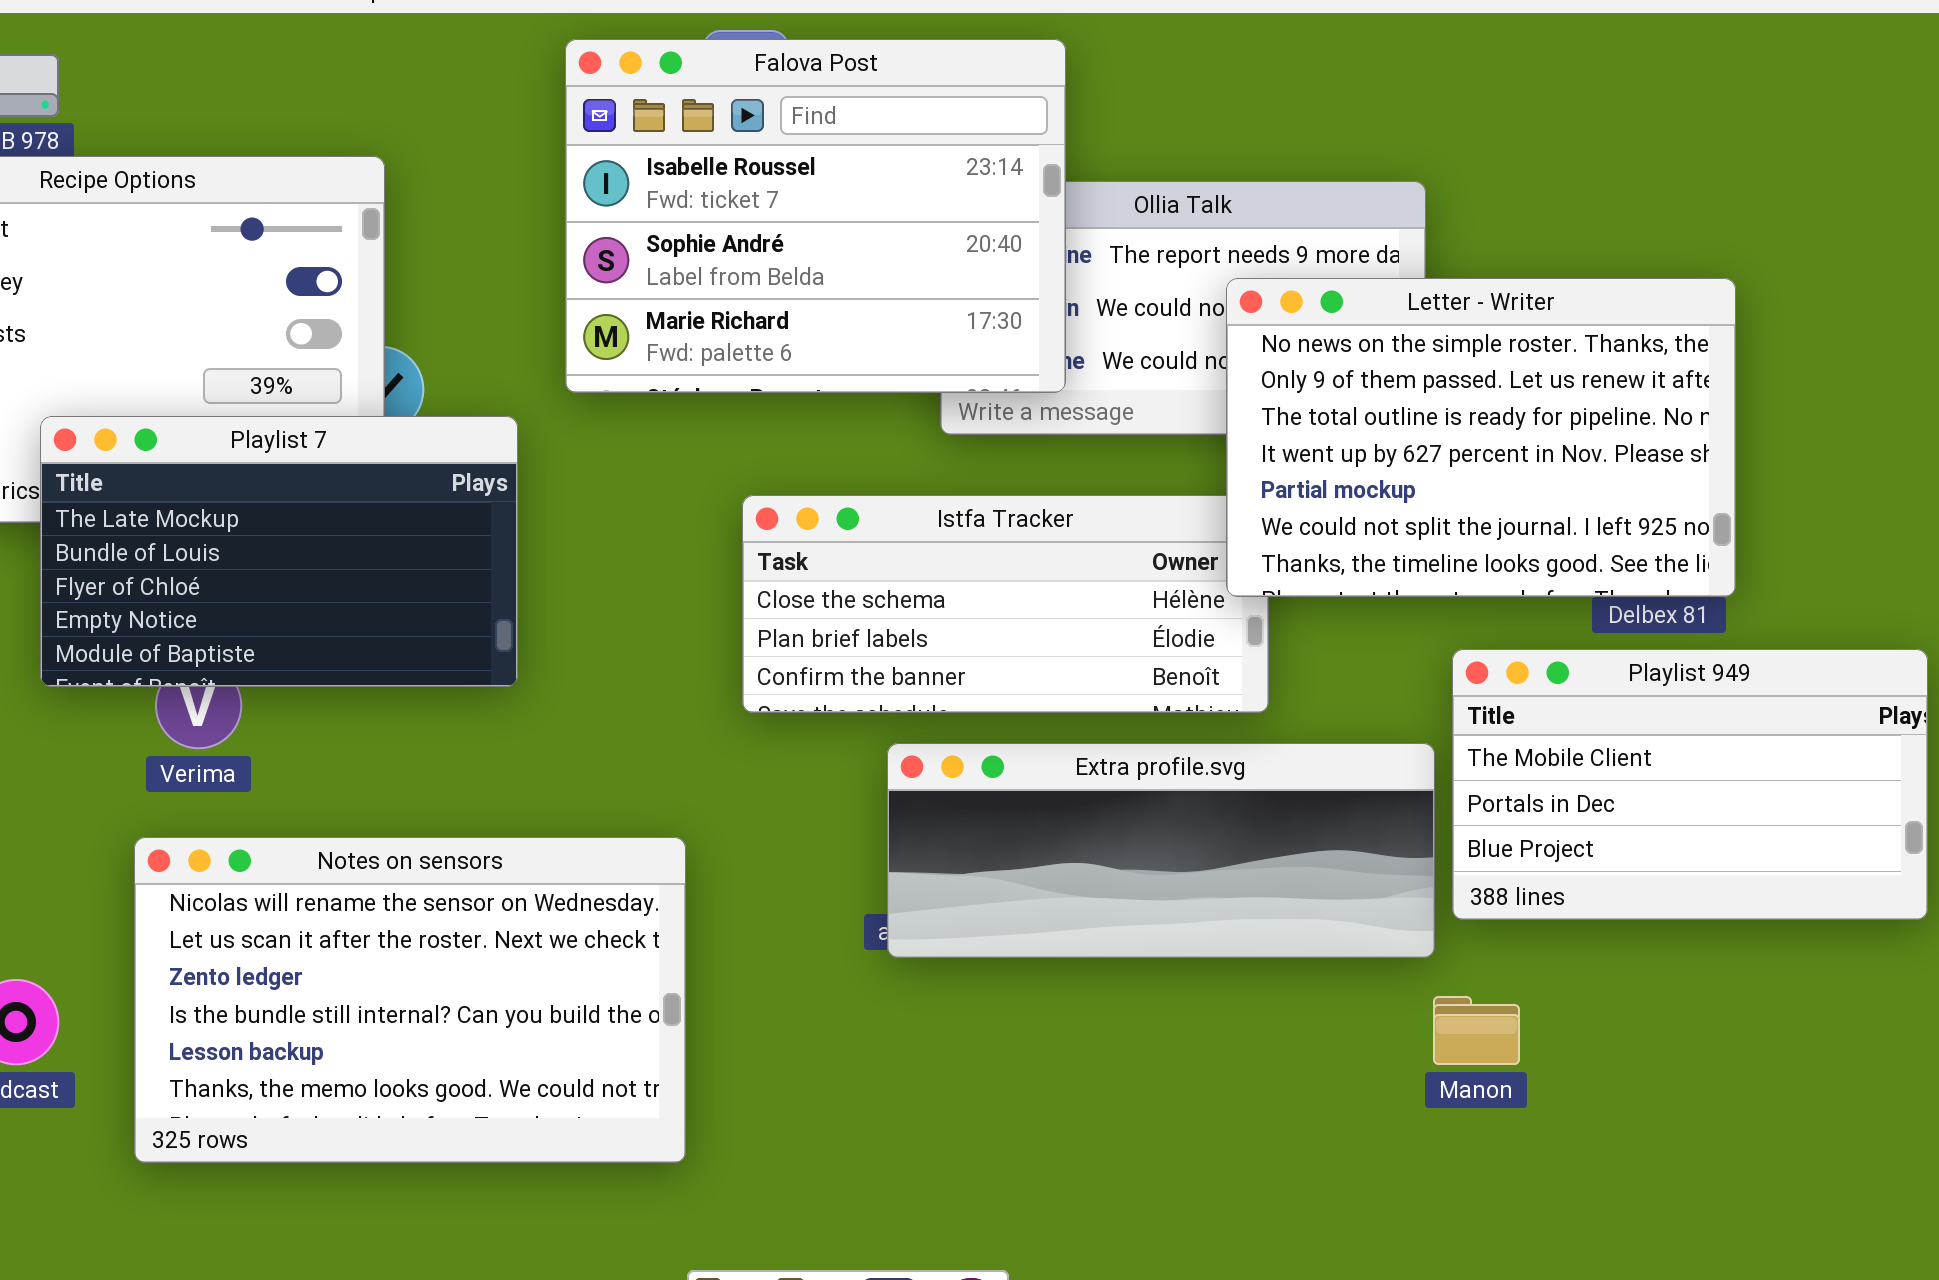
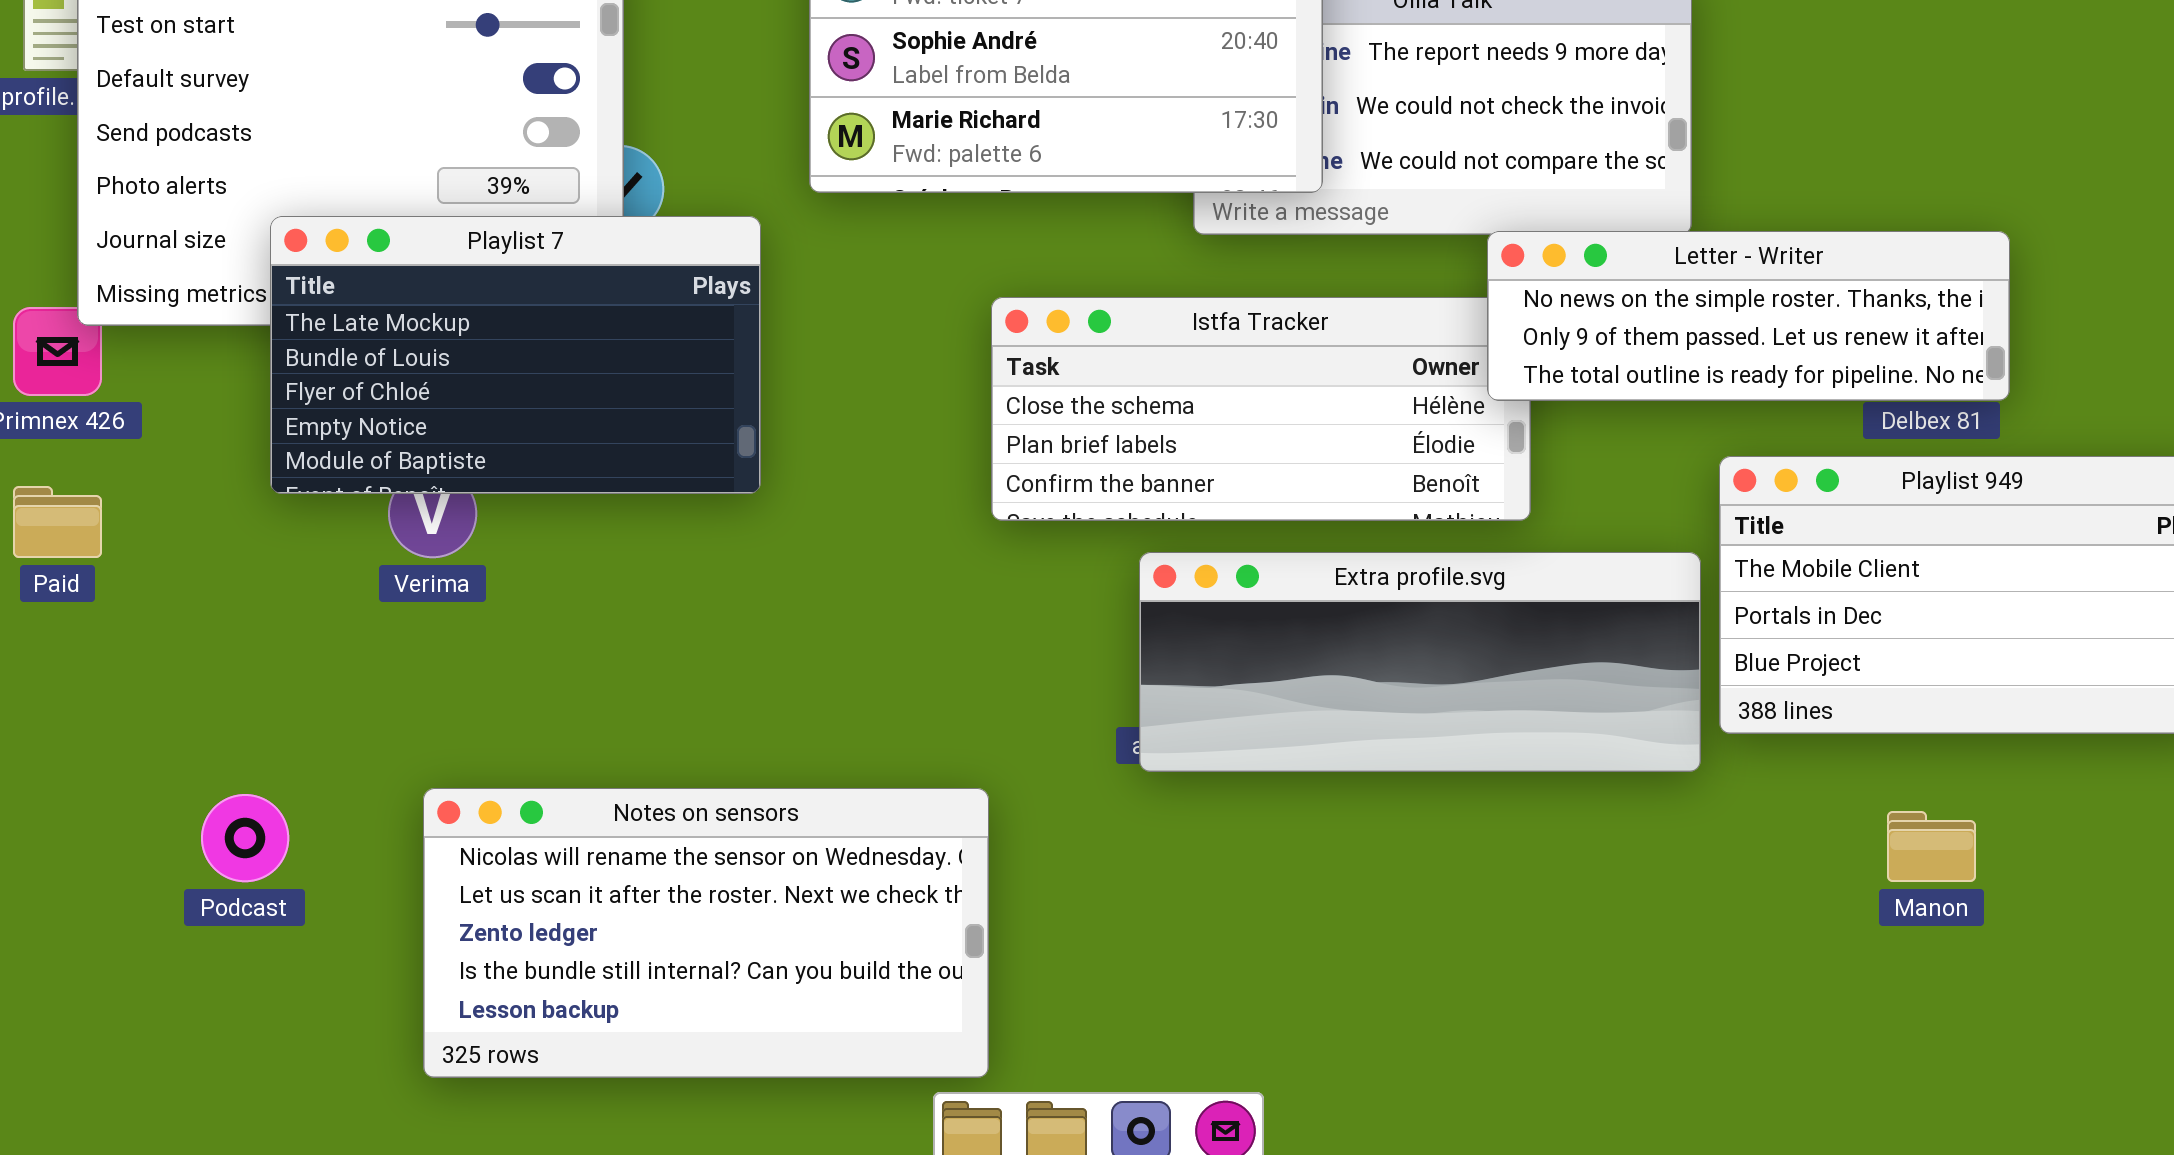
Letter - Writer: [1226,278,1736,597] -> [1487,231,2010,401], resized
Notes on sensors: [134,837,686,1163] -> [423,788,989,1078], moved, resized
Manon: [1433,996,1520,1065] -> [1887,811,1976,882], moved

